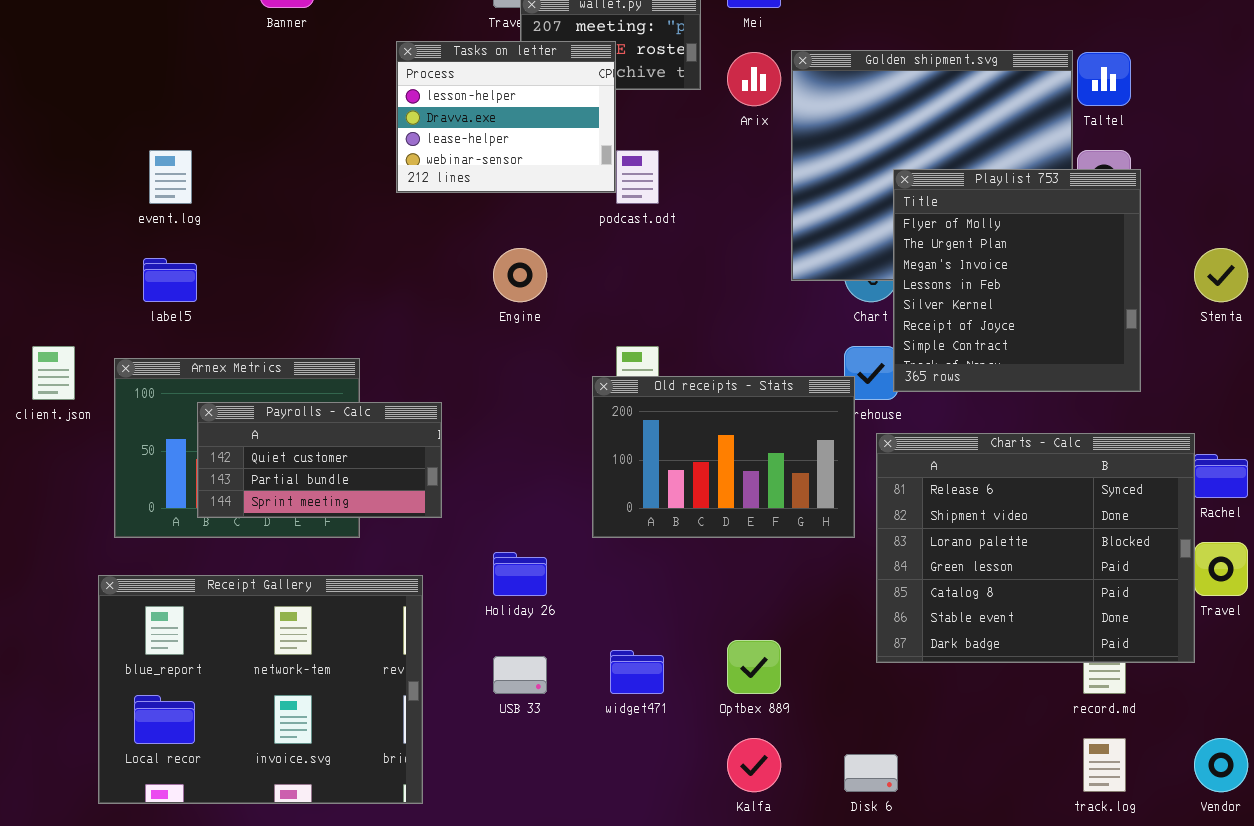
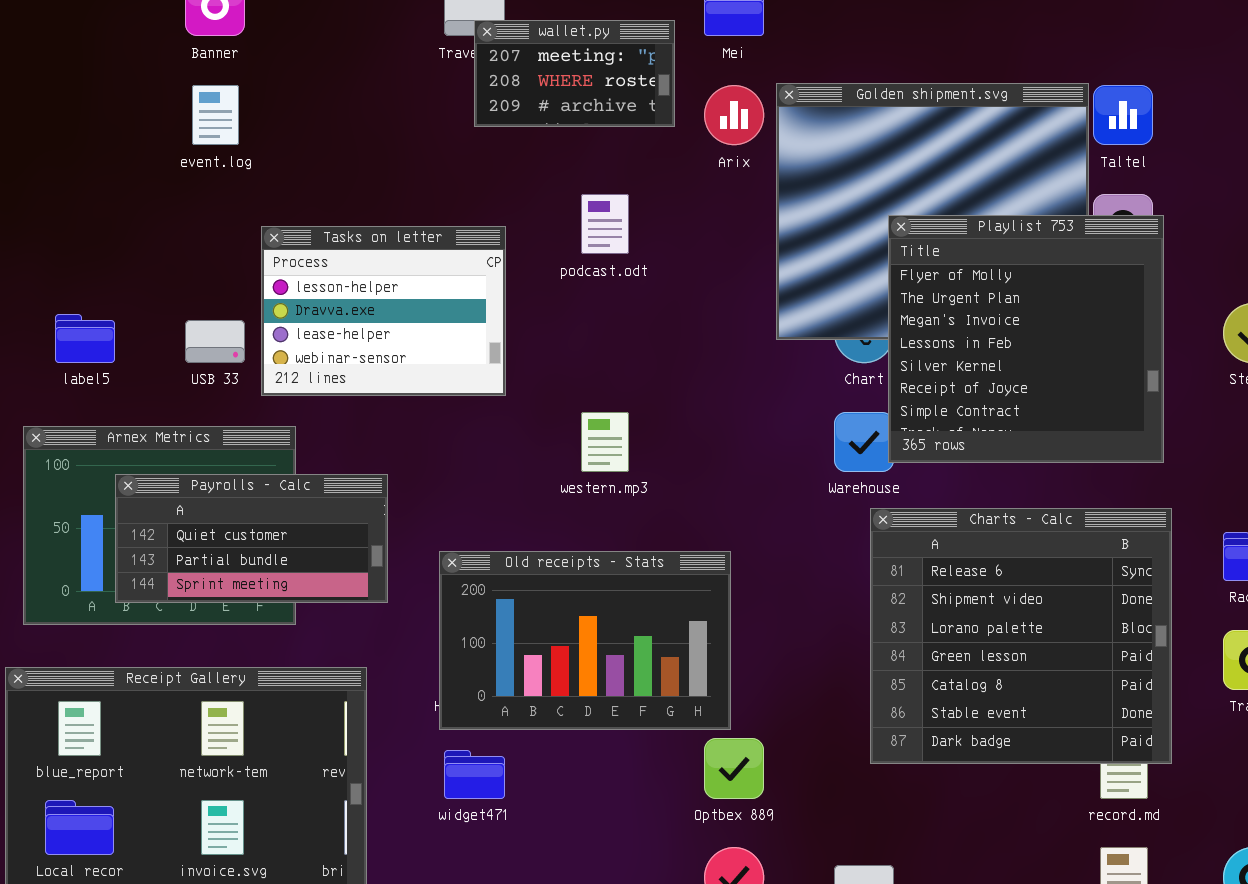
Tasks on letter: [396,41,616,193] -> [261,226,506,396], moved
event.log: [149,150,192,204] -> [192,85,239,145], moved
Old receipts - Stats: [592,376,855,538] -> [439,551,731,730], moved
Charts - Calc: [876,433,1195,663] -> [870,508,1172,764], resized
widget471: [610,650,664,694] -> [444,750,505,799], moved
USB 33: [493,656,547,694] -> [185,320,245,363], moved

